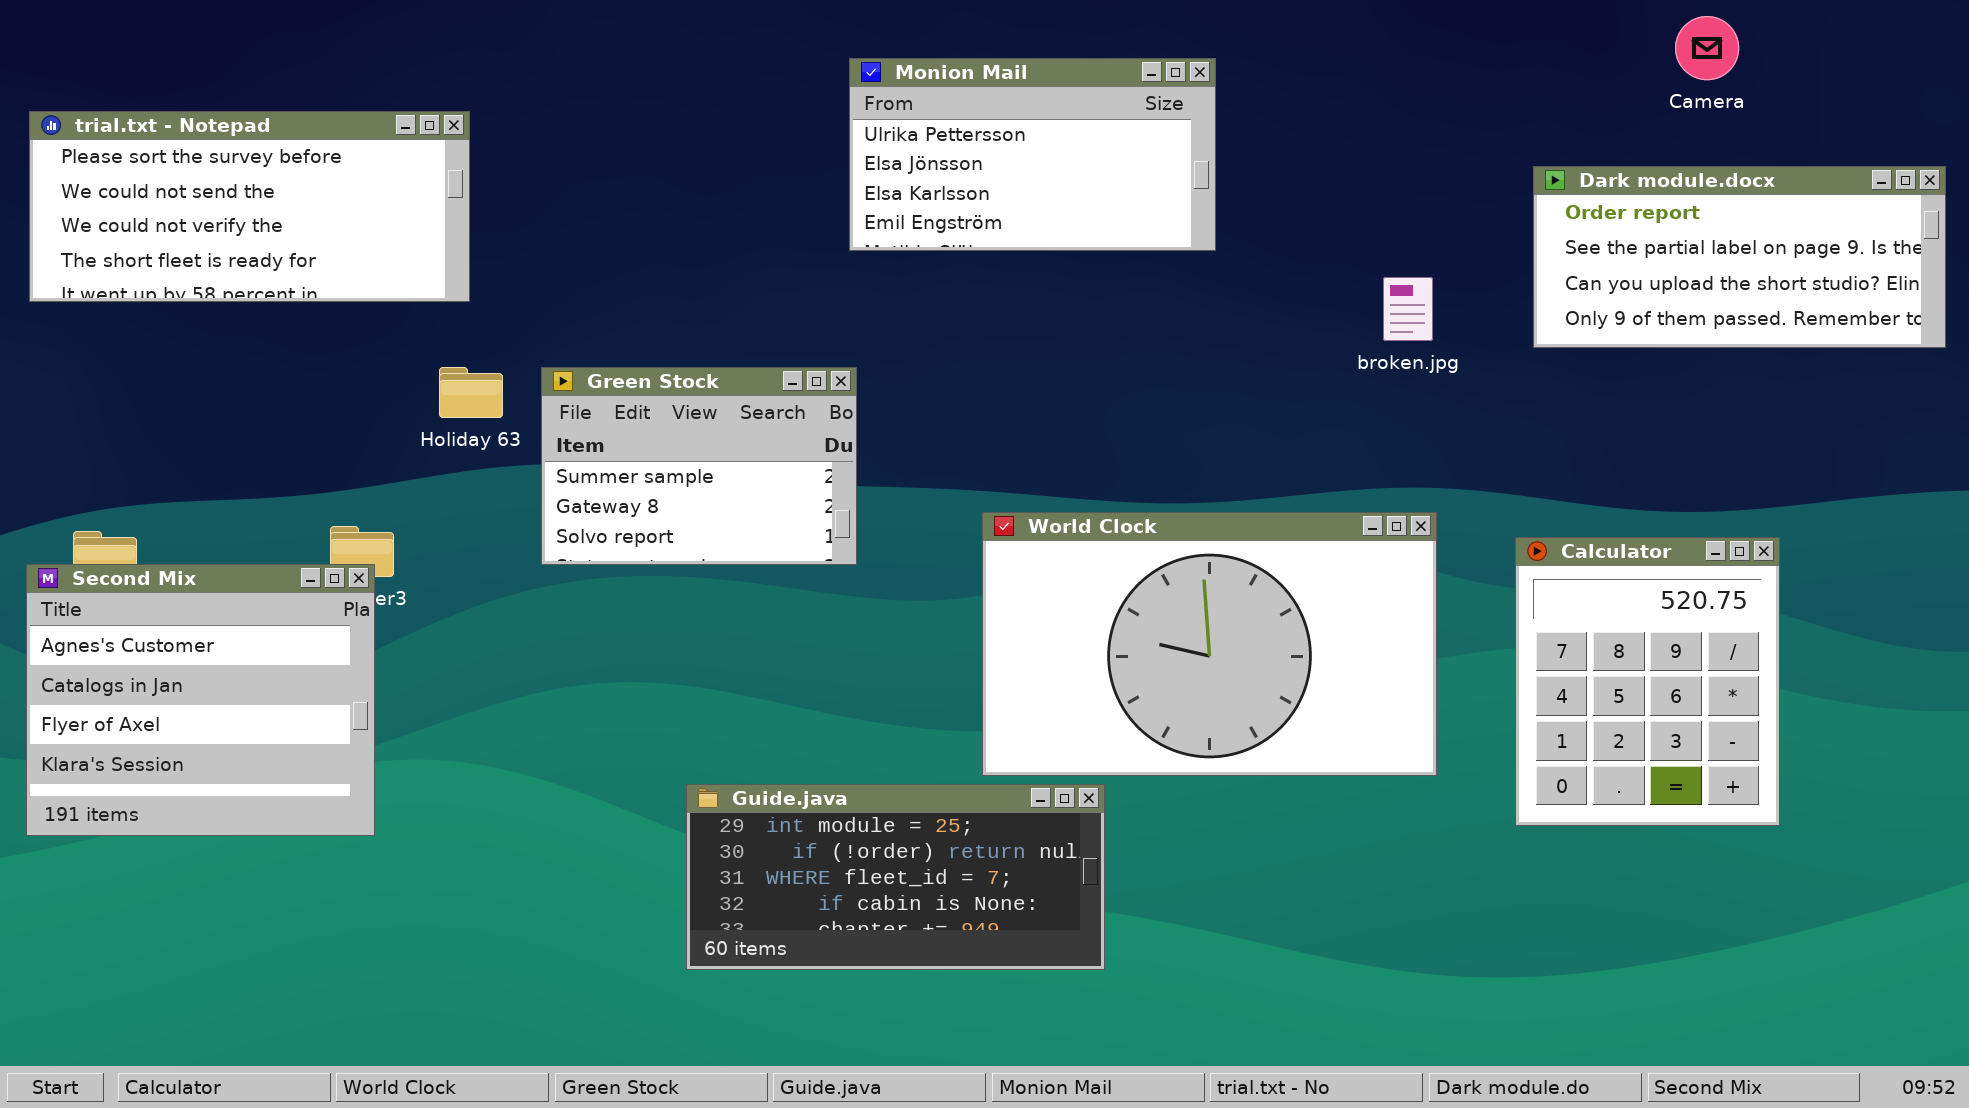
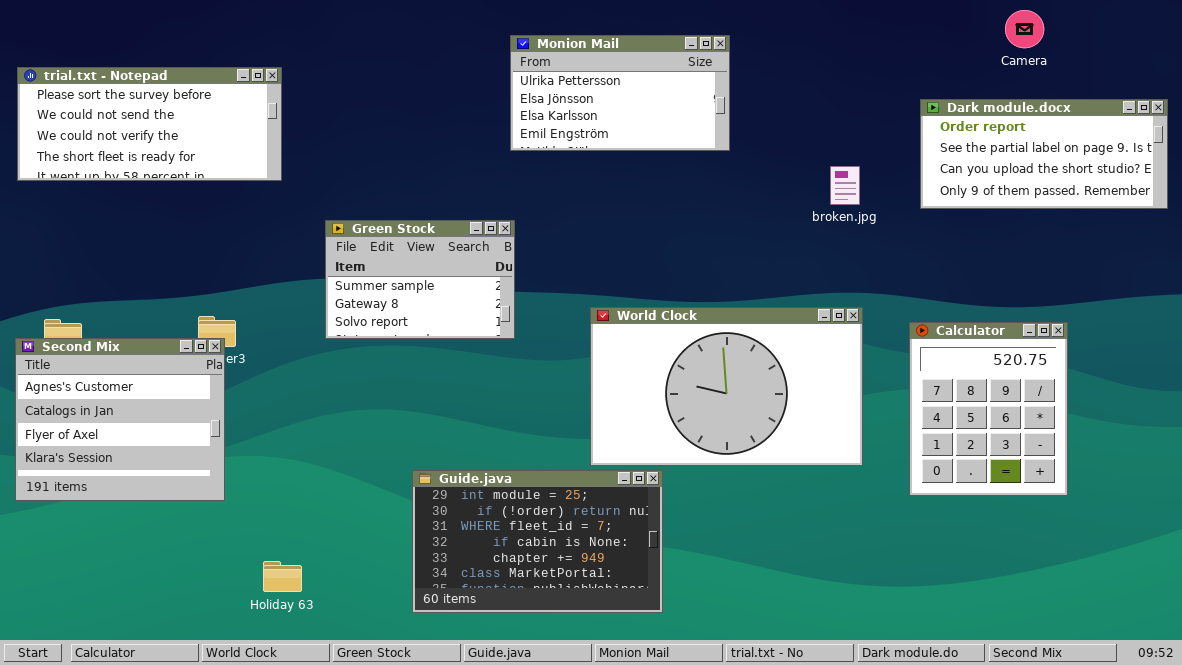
Holiday 63: [439,367,503,418] -> [263,561,302,592], moved
Guide.java: [686,784,1105,970] -> [412,470,663,613], resized

